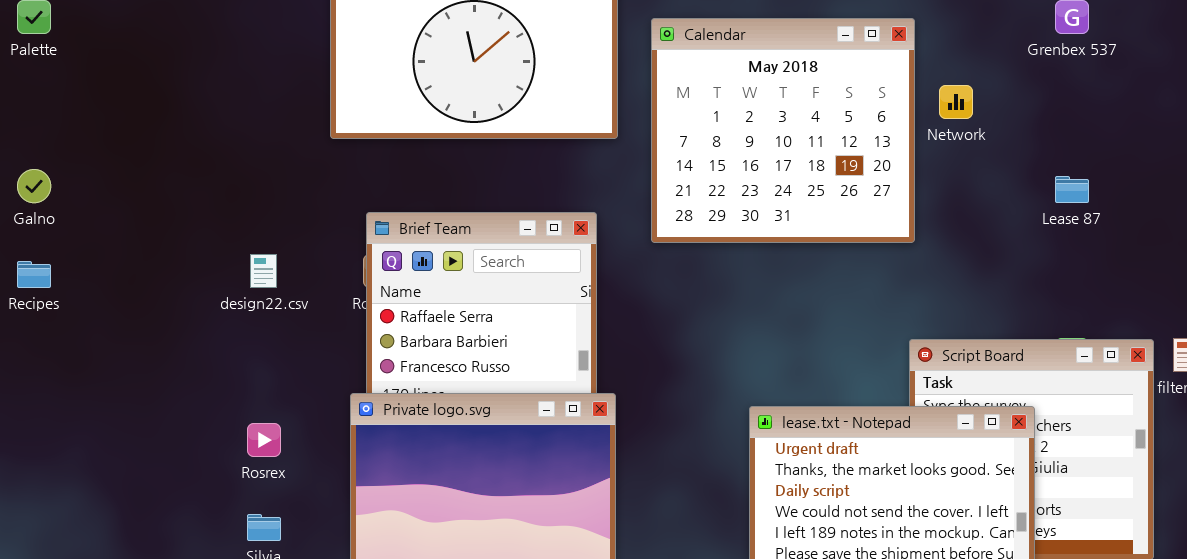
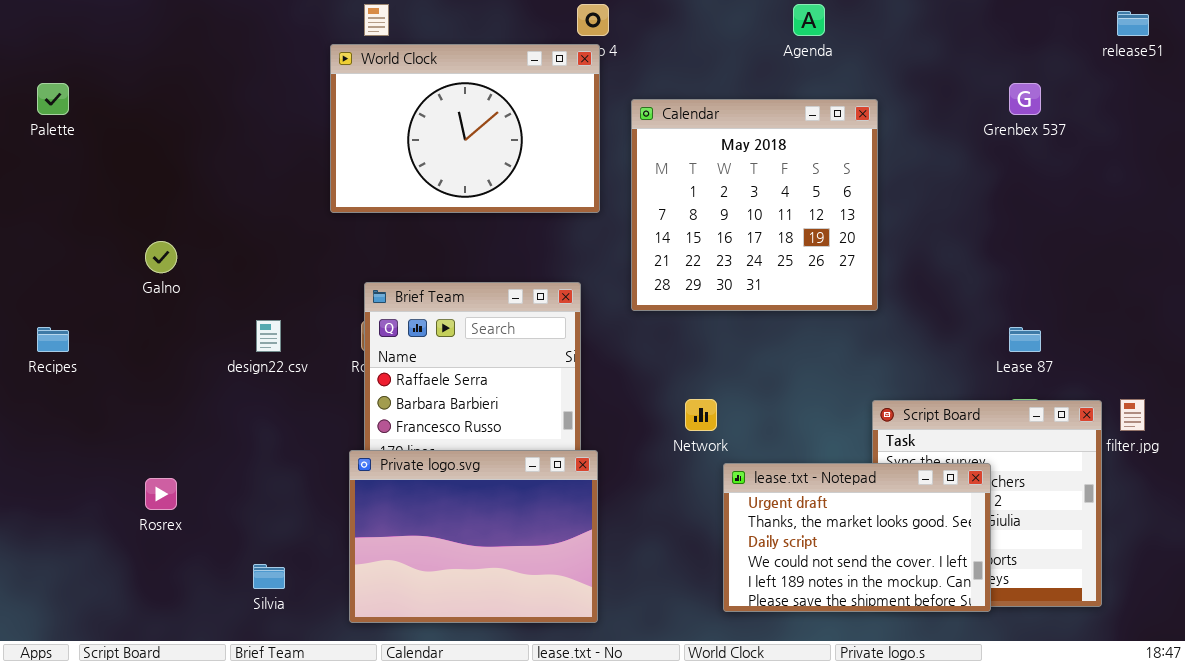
Network: [939,85,973,119] -> [685,399,717,431], moved
Galno: [17,169,51,203] -> [145,241,177,273], moved
Lease 87: [1055,176,1089,203] -> [1009,327,1041,352], moved
Rosrex: [247,423,281,457] -> [145,478,177,510], moved

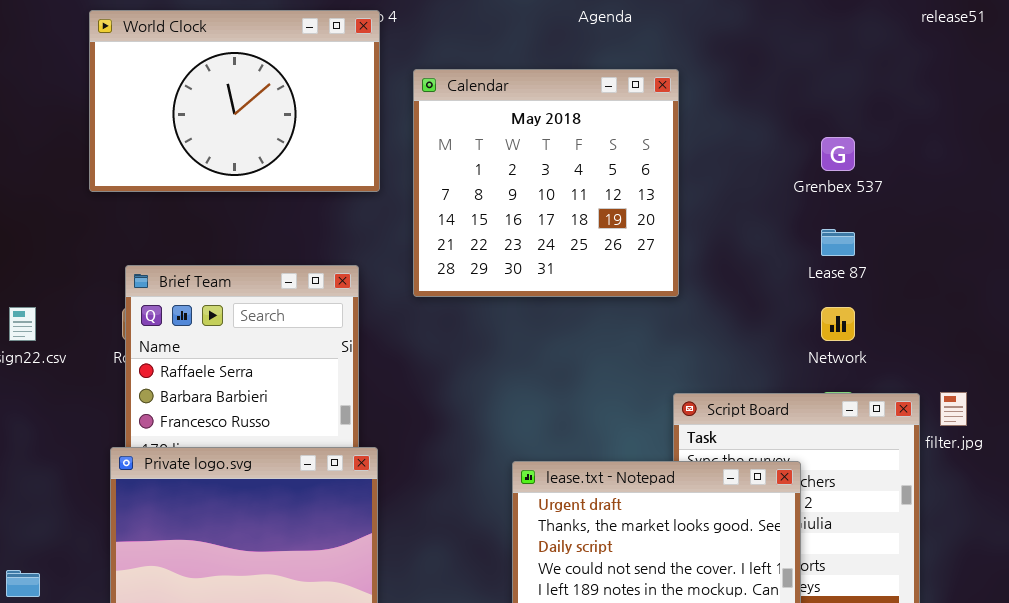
Grenbex 537: [1009,83,1041,115] -> [821,137,855,171], moved
Lease 87: [1009,327,1041,352] -> [821,229,855,256], moved
Network: [685,399,717,431] -> [821,307,855,341], moved

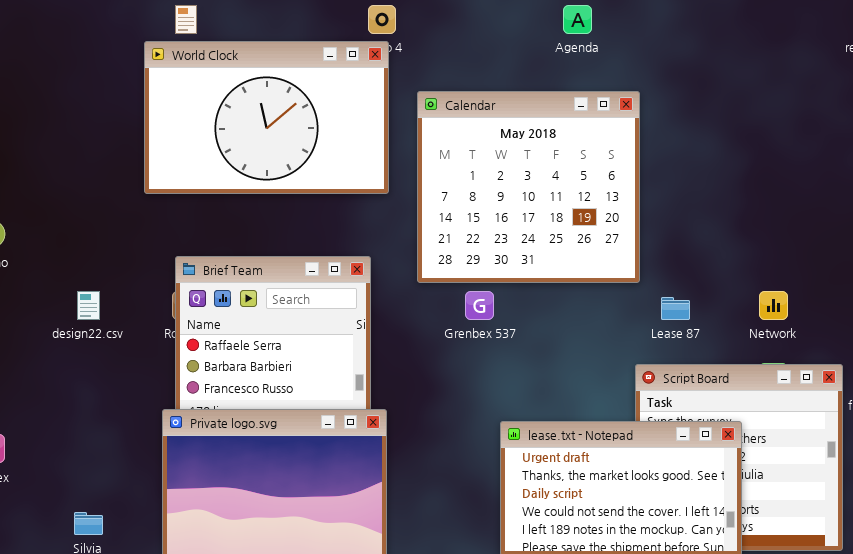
Grenbex 537: [821,137,855,171] -> [465,291,494,320], moved
Lease 87: [821,229,855,256] -> [661,297,690,320], moved

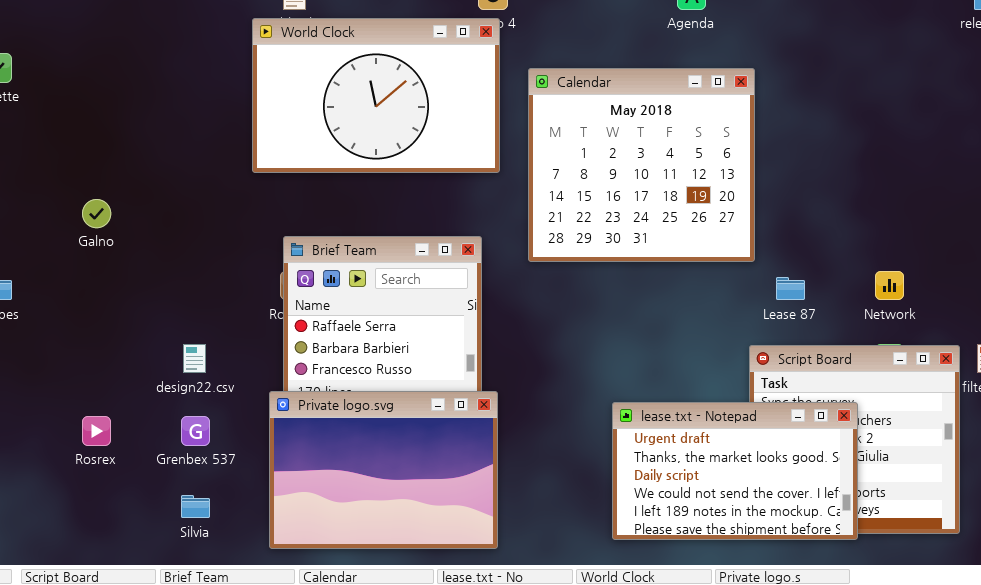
design22.csv: [77,291,100,320] -> [183,344,206,373], moved
Grenbex 537: [465,291,494,320] -> [181,416,210,446], moved

